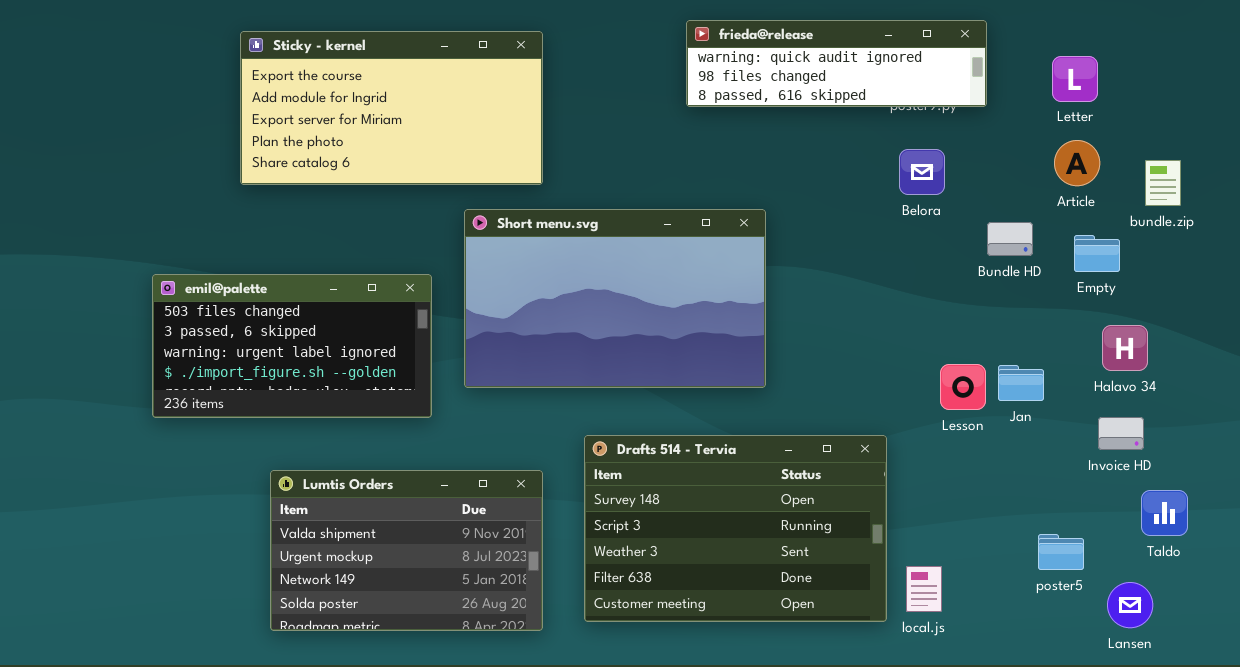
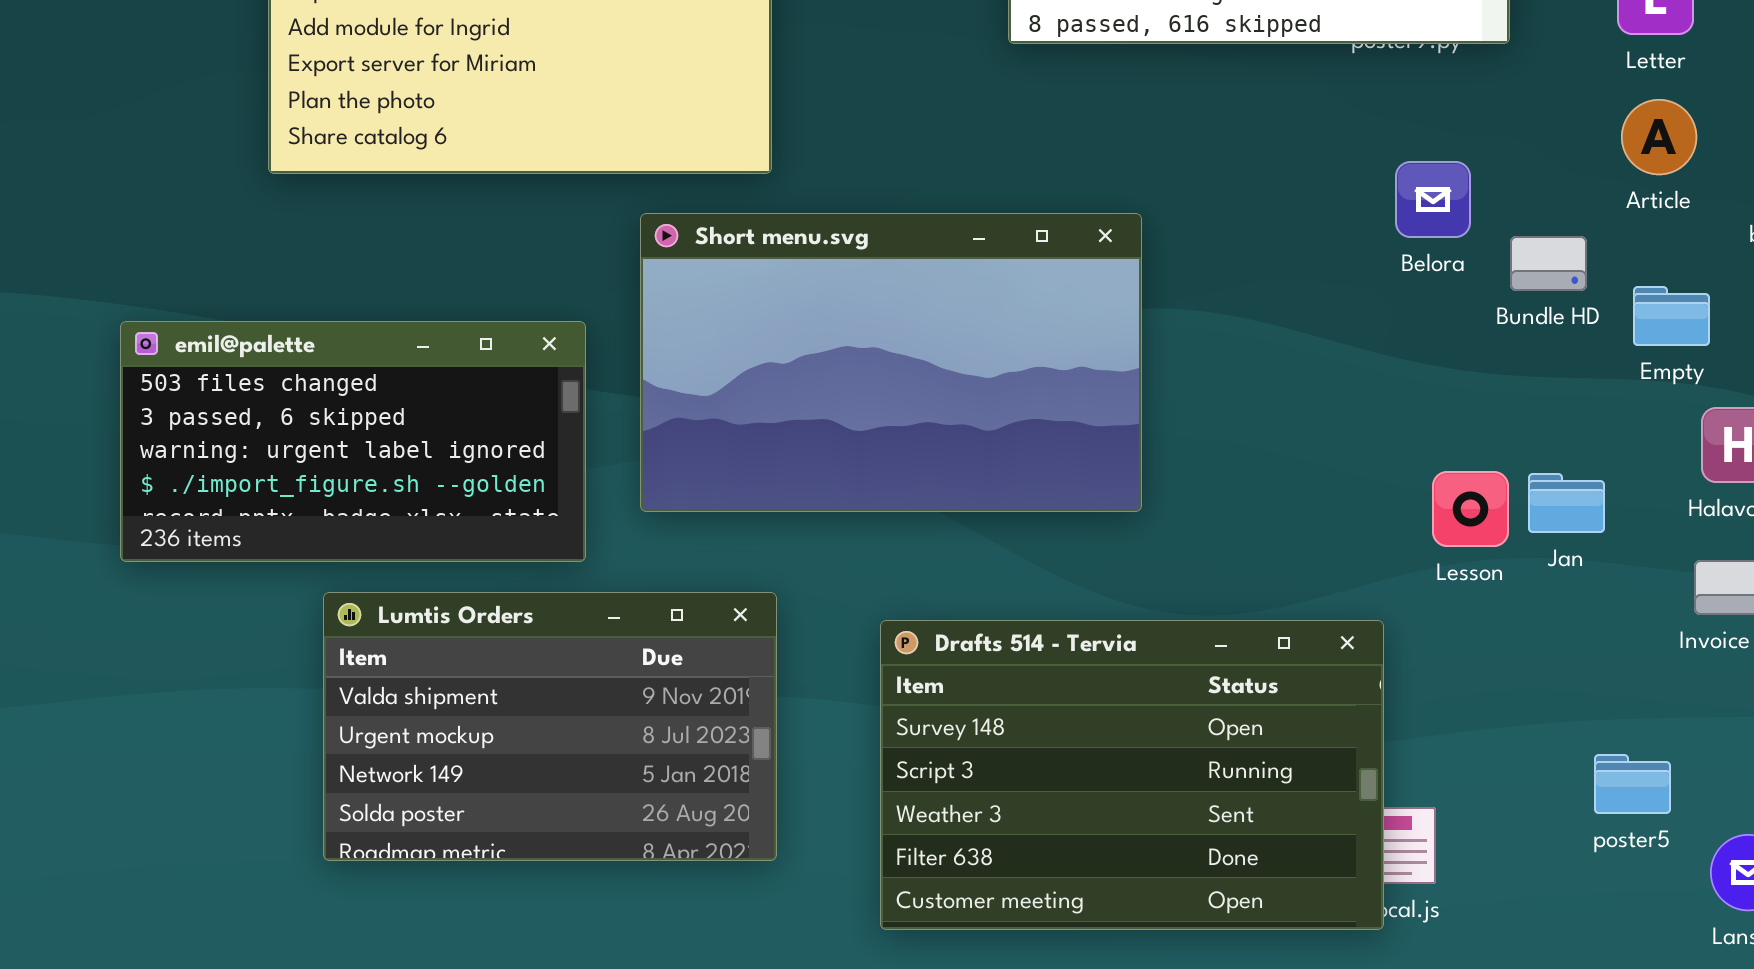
Belora: [899,149,945,195] -> [1395,161,1471,238], moved
Empty: [1074,235,1120,272] -> [1633,286,1710,346], moved
Drafts 514 - Tervia: [584,435,887,622] -> [880,620,1384,930], moved
Lumtis Orders: [270,470,543,631] -> [323,592,777,861], moved

